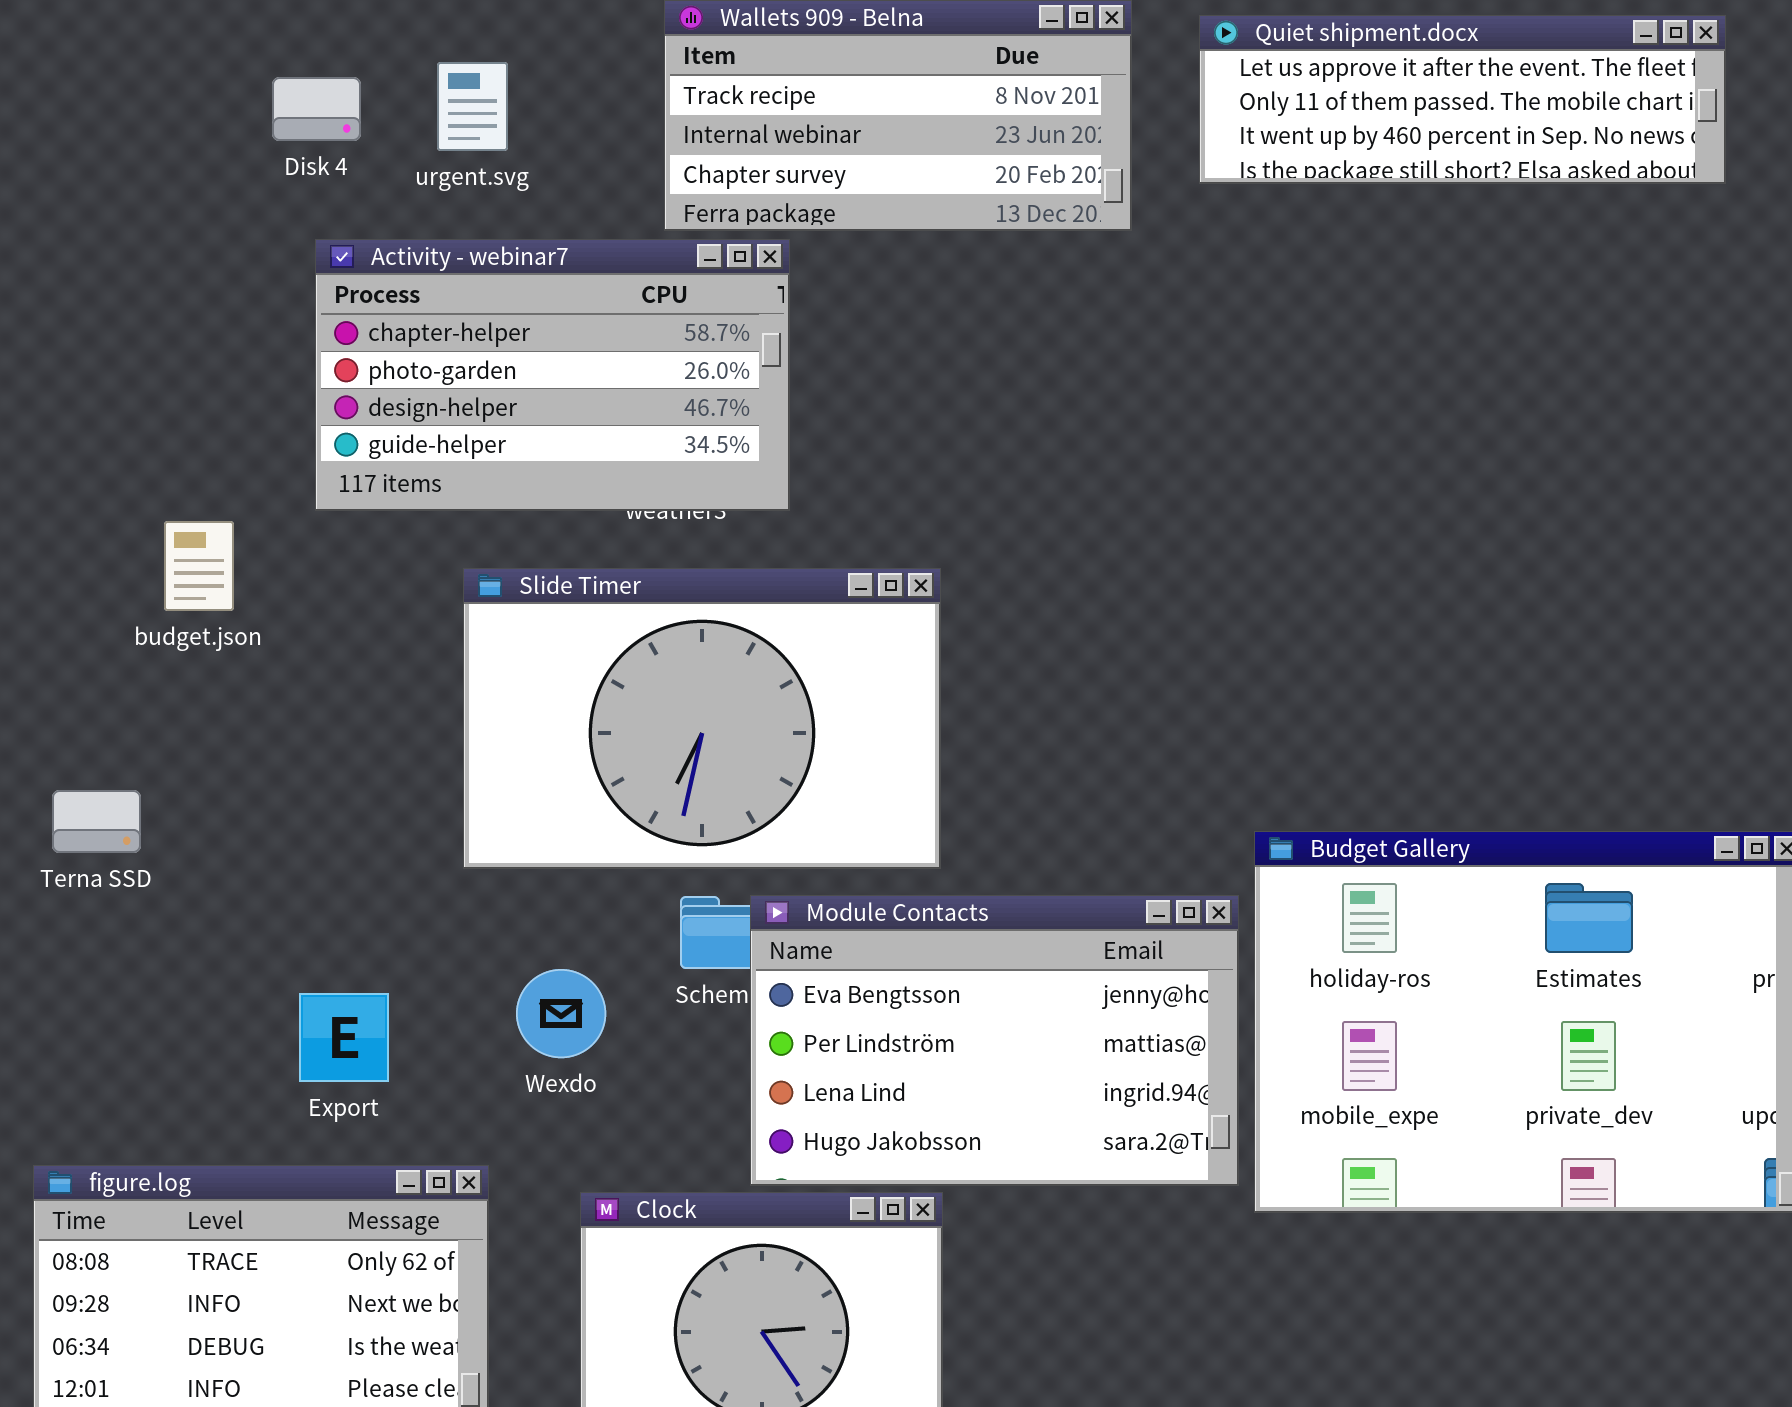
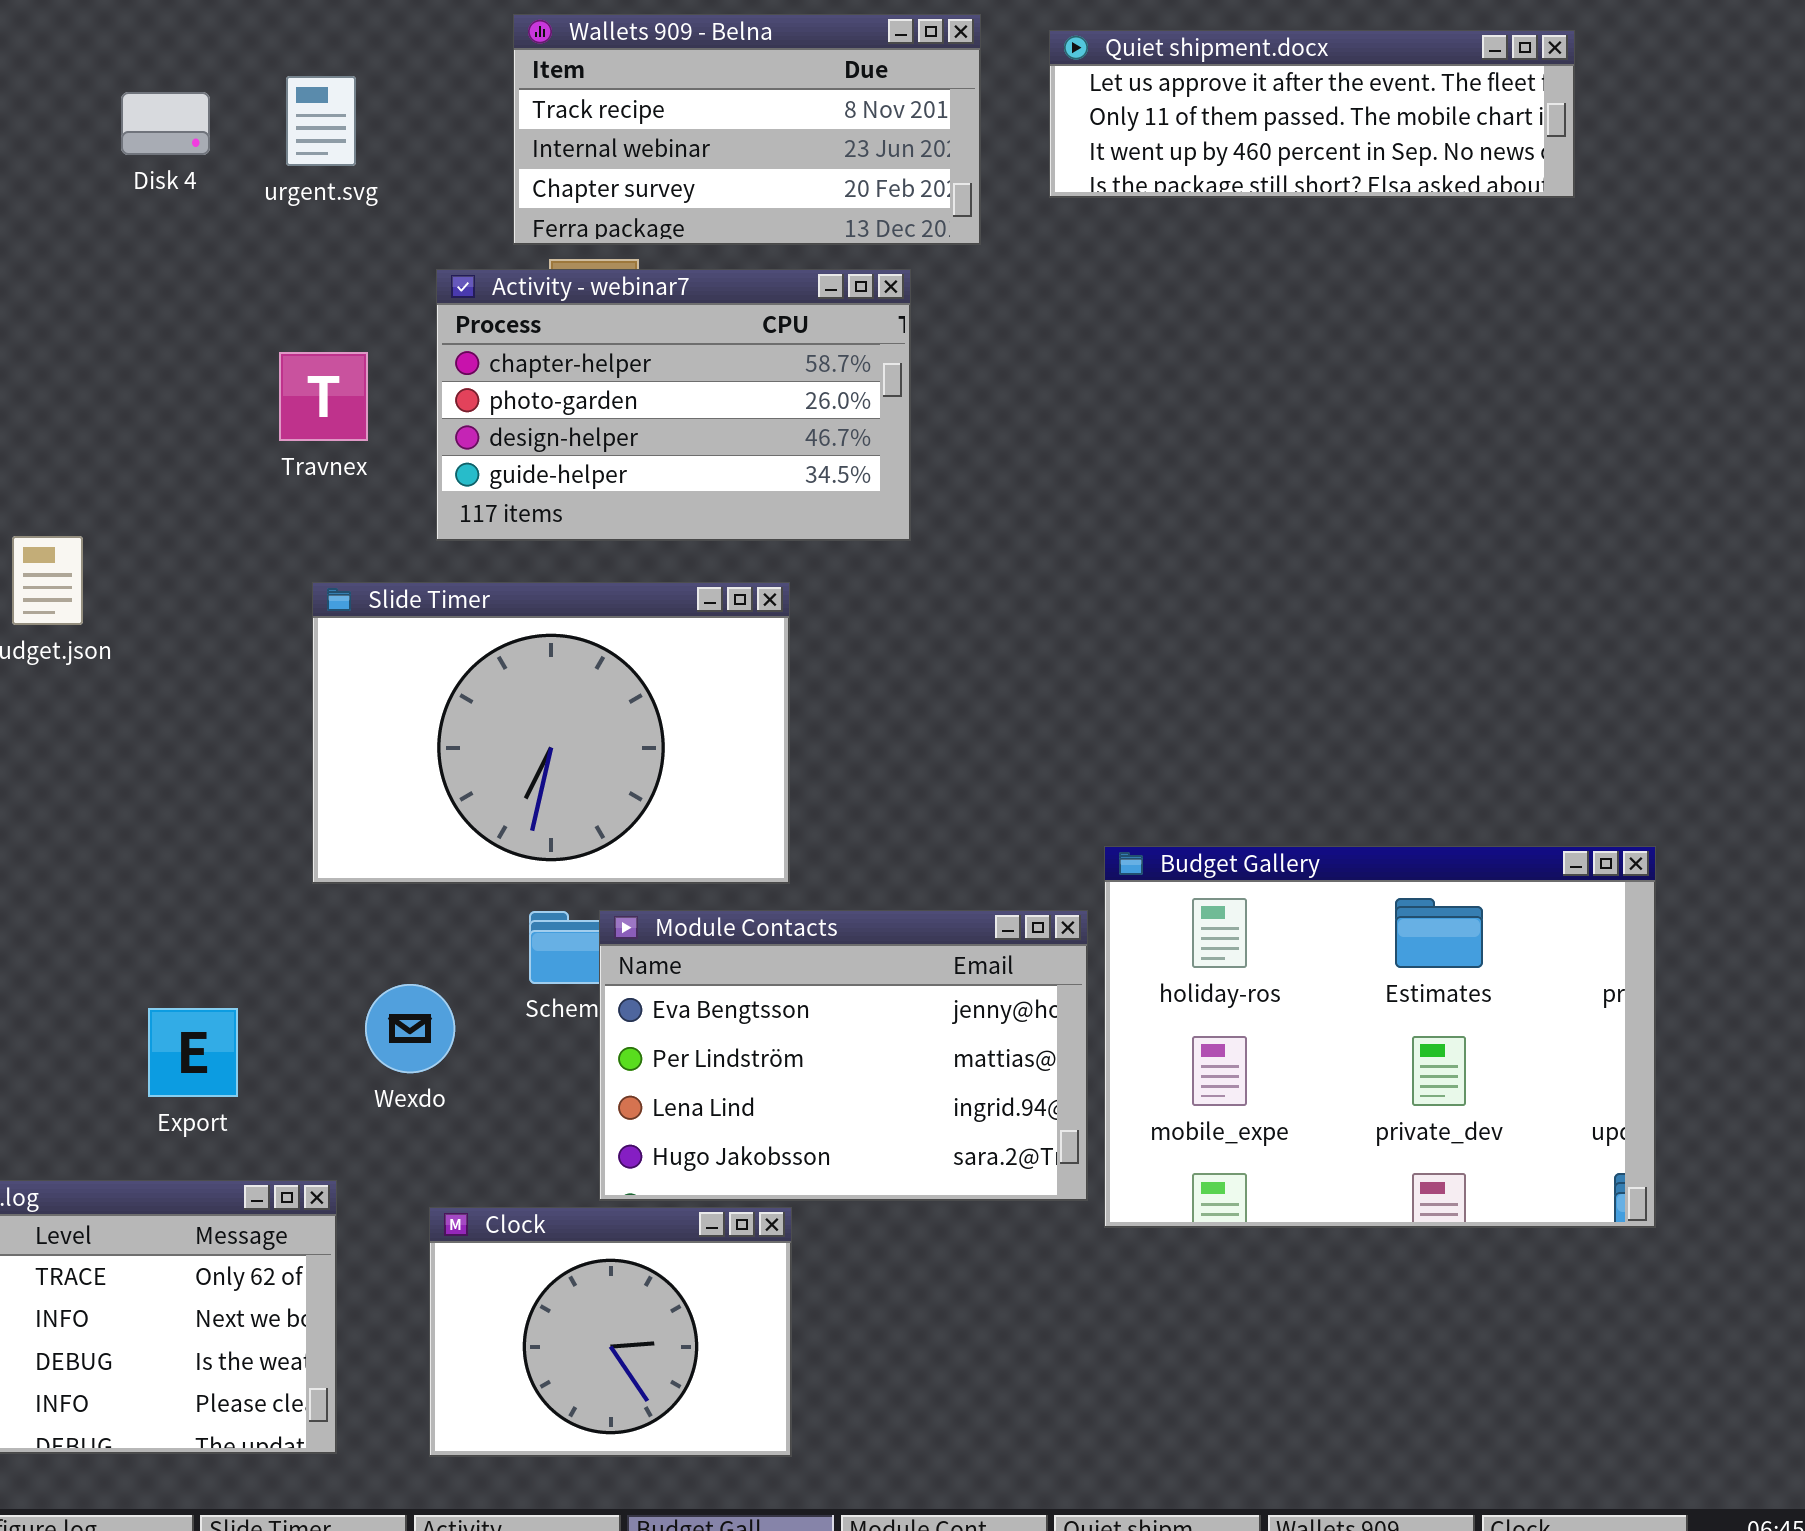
Activity - webinar7: [315,239,790,511] -> [436,269,911,541], moved

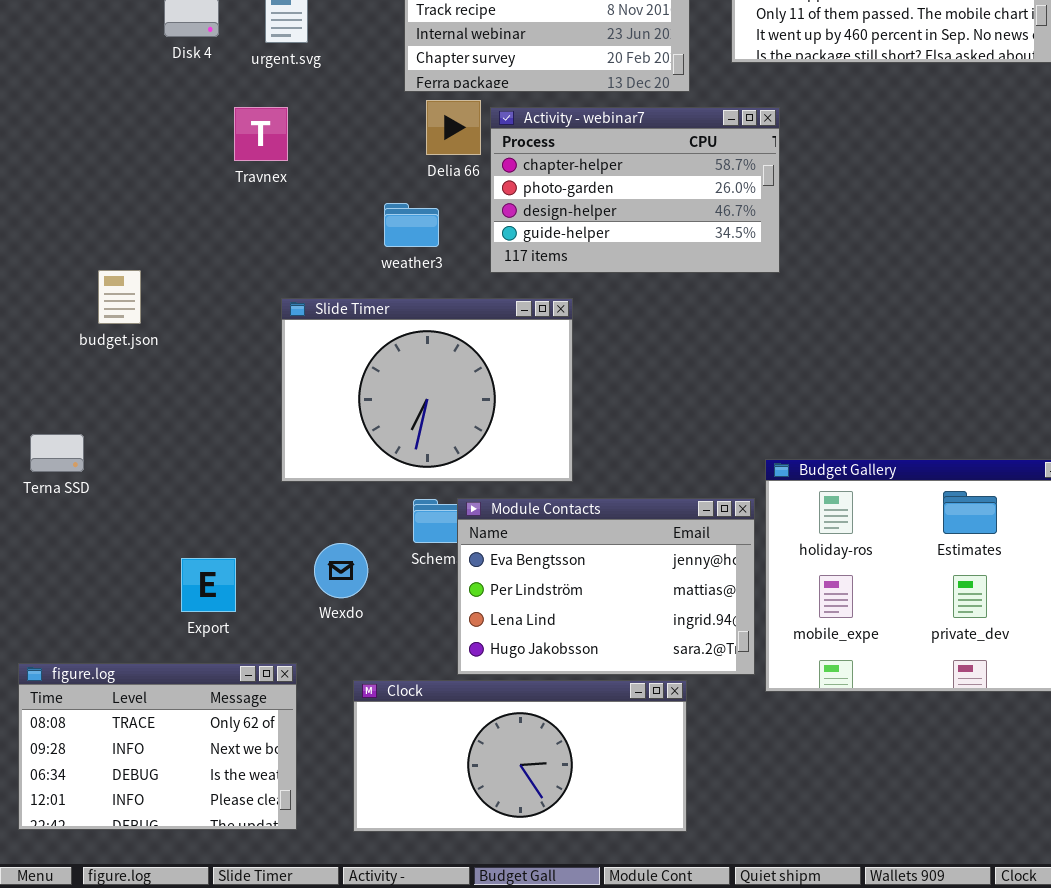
Activity - webinar7: [436,269,911,541] -> [490,107,780,273], moved
Travnex: [279,352,368,441] -> [234,107,288,161], moved
Clock: [429,1207,792,1457] -> [353,680,687,832], resized

